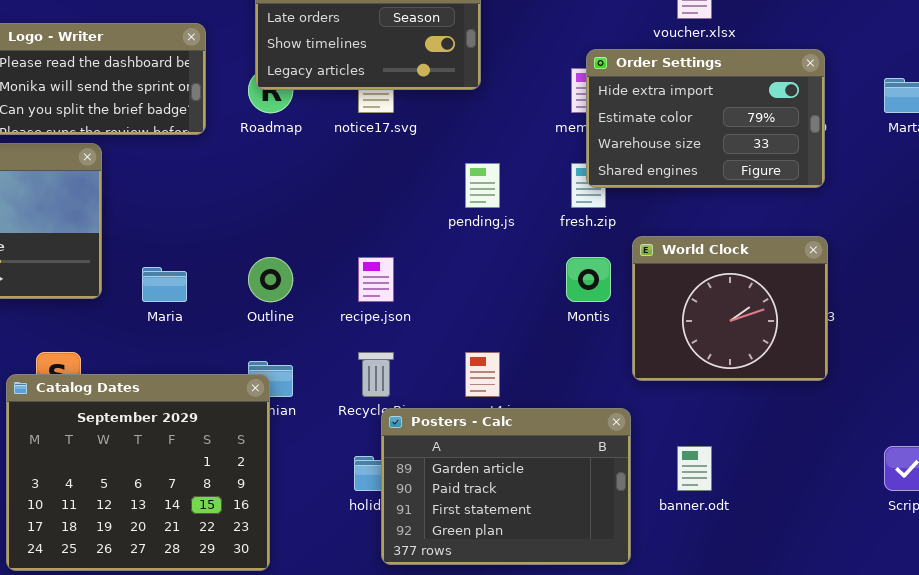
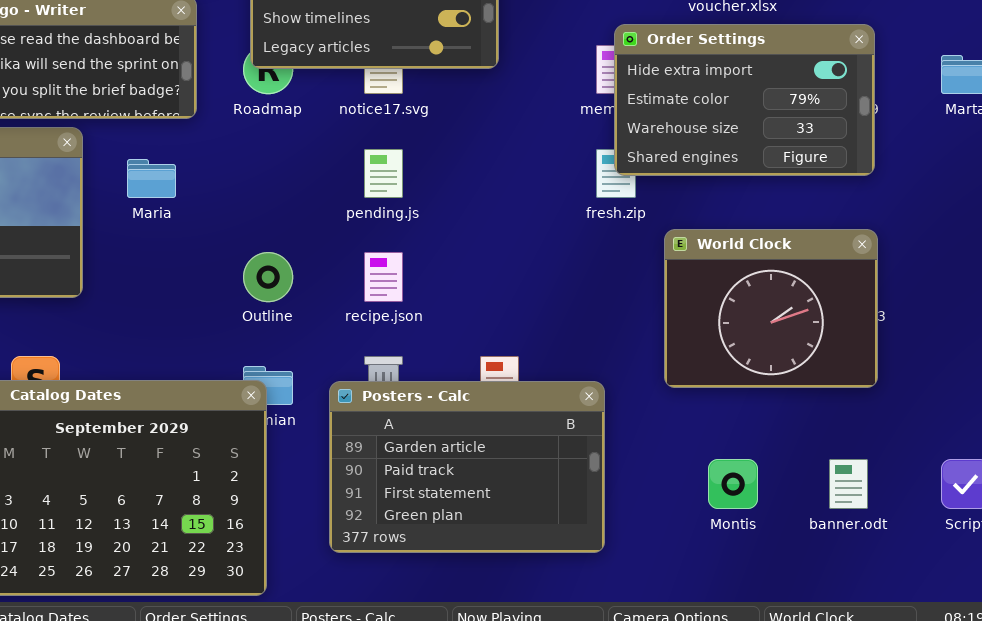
pending.js: [465,163,500,208] -> [364,149,403,198], moved
Montis: [566,257,611,302] -> [708,459,758,509], moved
Maria: [142,267,187,302] -> [127,159,176,198], moved
Posters - Calc: [381,408,631,565] -> [329,381,605,553], moved
banner.odt: [677,446,712,491] -> [829,459,868,509], moved

